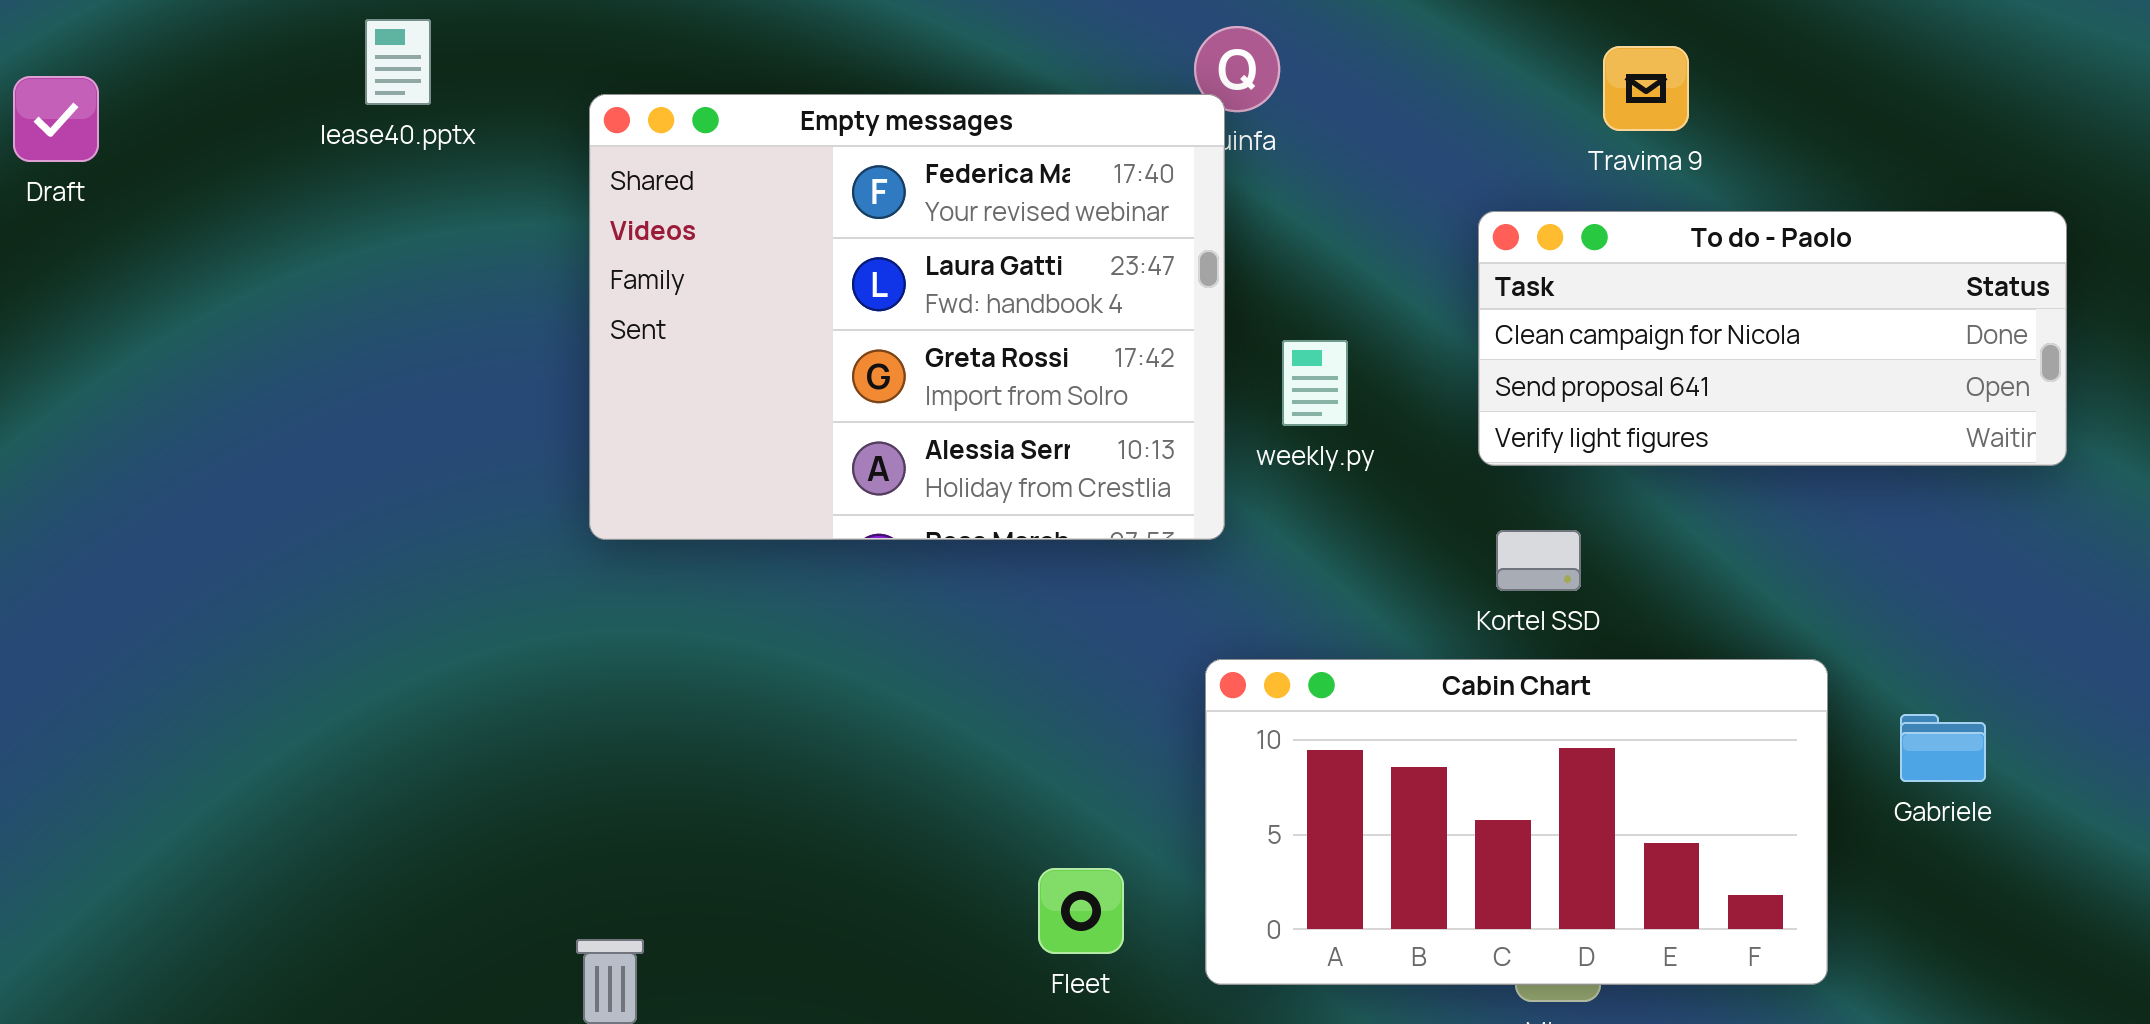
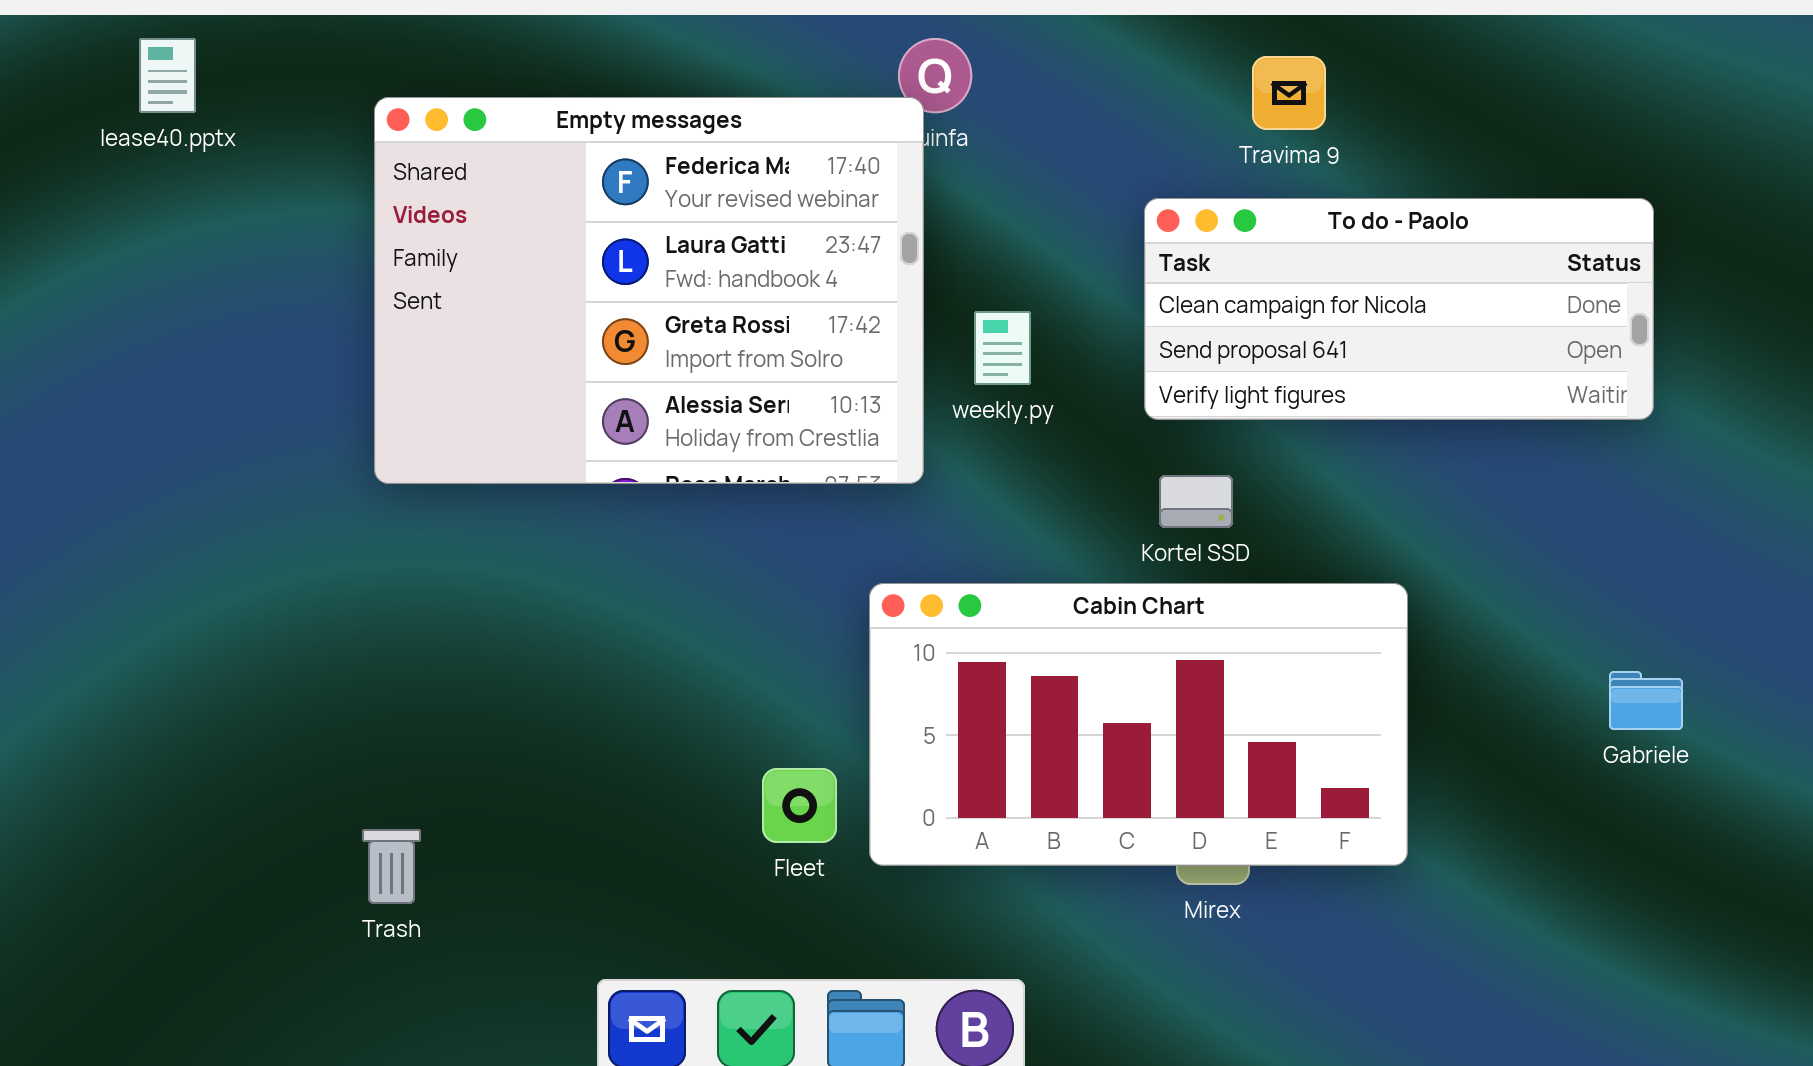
lease40.pptx: [365,19,431,105] -> [139,38,196,113], moved
Cabin Chart: [1205,659,1828,985] -> [869,583,1408,866], moved
Gabriele: [1900,714,1986,782] -> [1609,671,1683,730], moved

